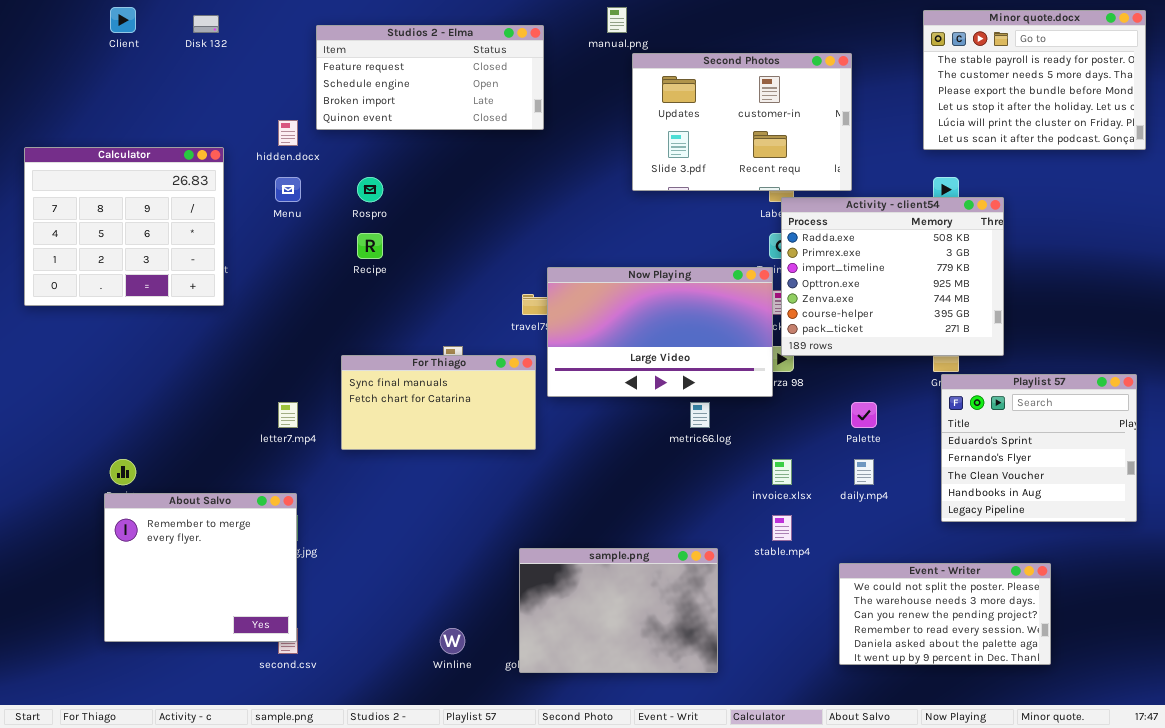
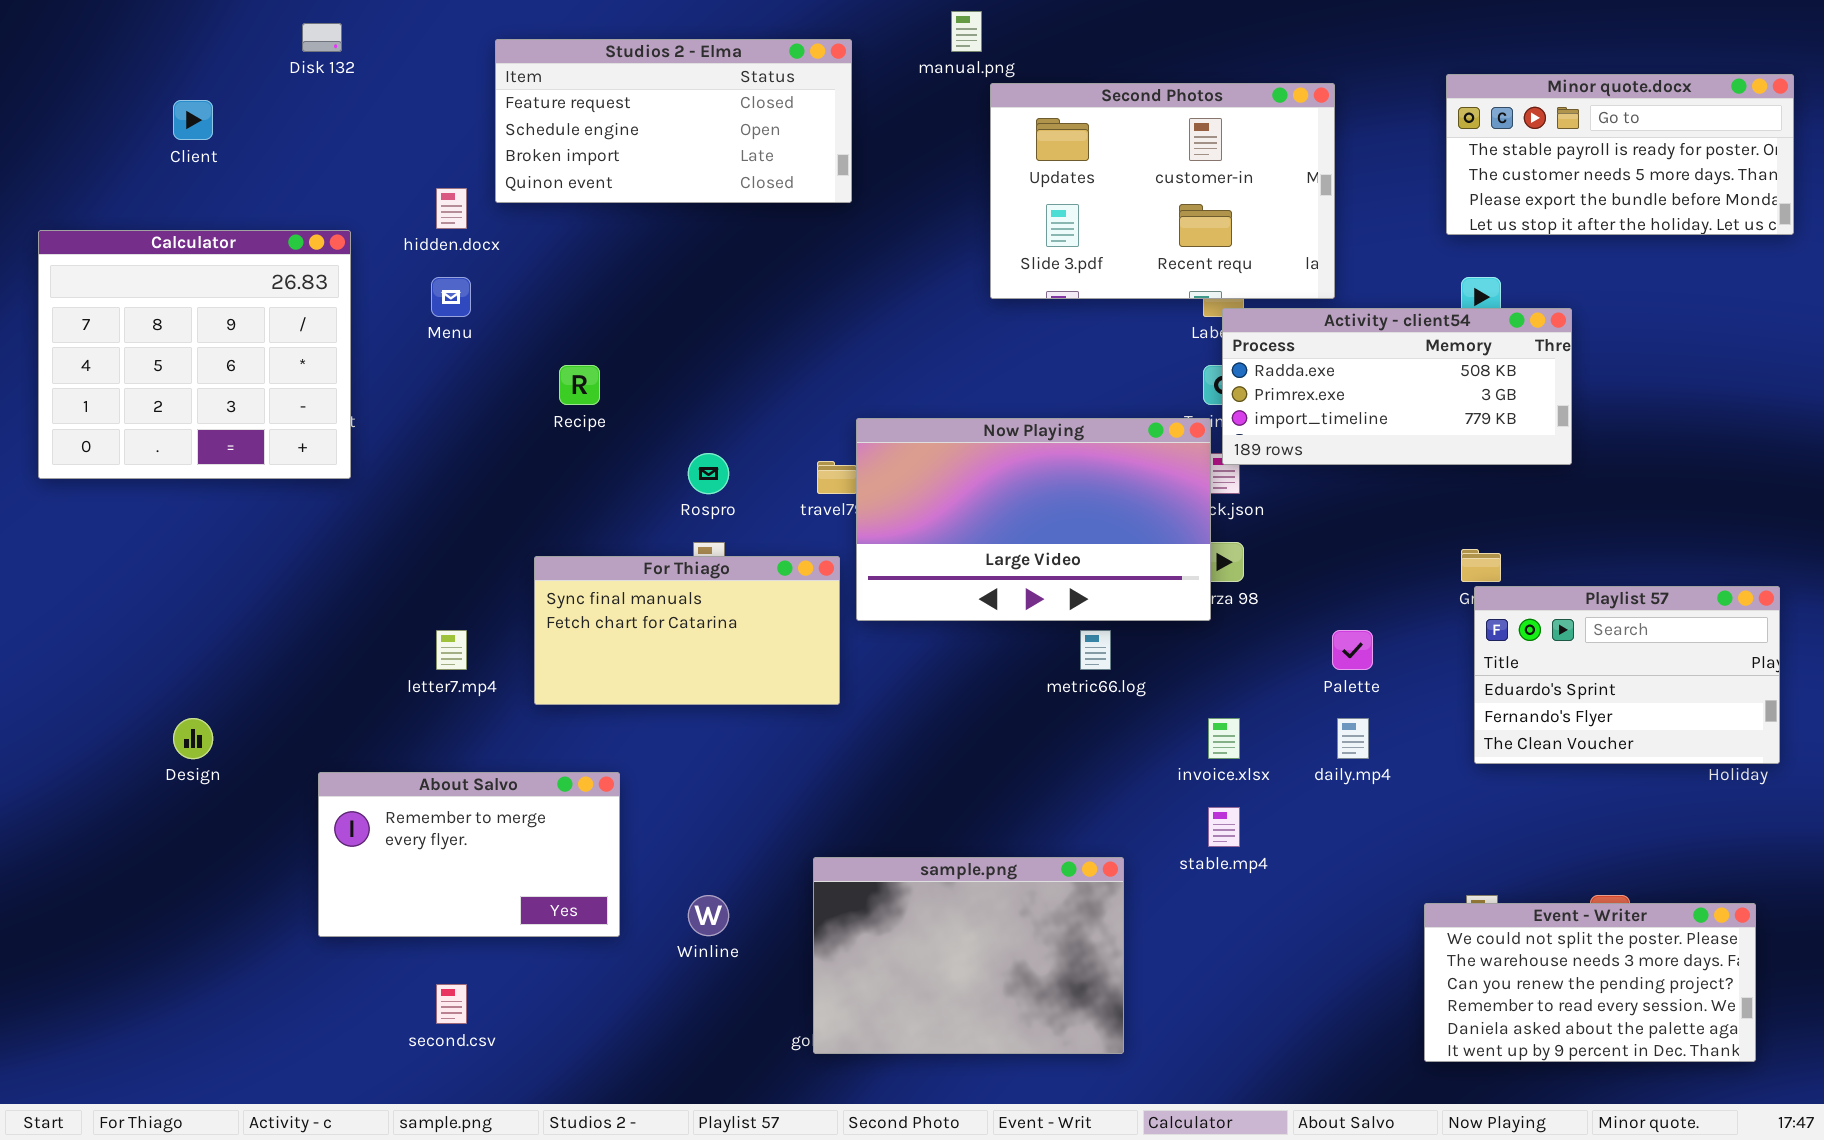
Client: [110,7,136,33] -> [173,100,213,140], moved
Minor quote.docx: [923,10,1146,150] -> [1446,74,1794,235], resized
Rospro: [357,177,383,202] -> [688,453,729,494], moved
Activity - client54: [781,197,1004,356] -> [1222,308,1572,465], resized
Playlist 57: [941,374,1137,522] -> [1474,586,1780,764], resized
About Salvo: [104,493,297,642] -> [318,772,620,937], moved, resized
Event - Writer: [839,563,1051,665] -> [1424,903,1756,1062], moved
Winline: [440,628,465,654] -> [688,895,729,936], moved

